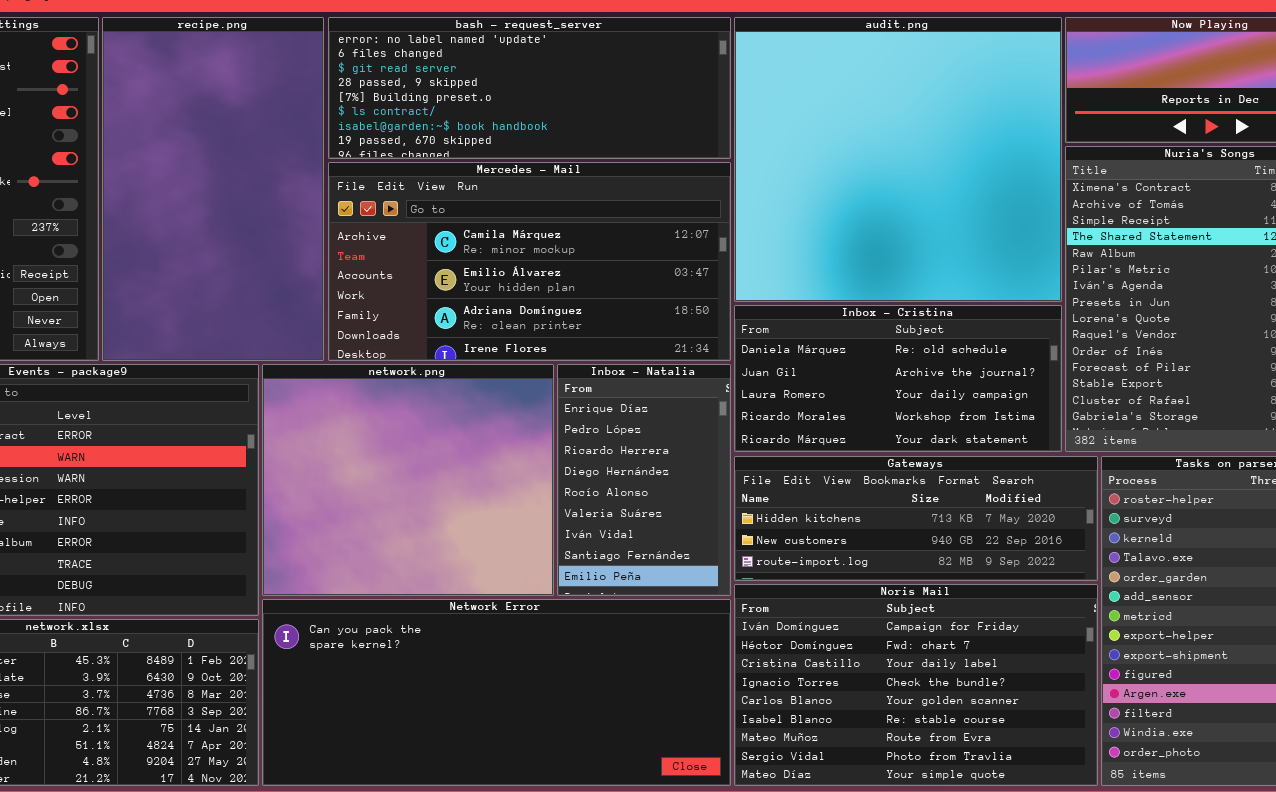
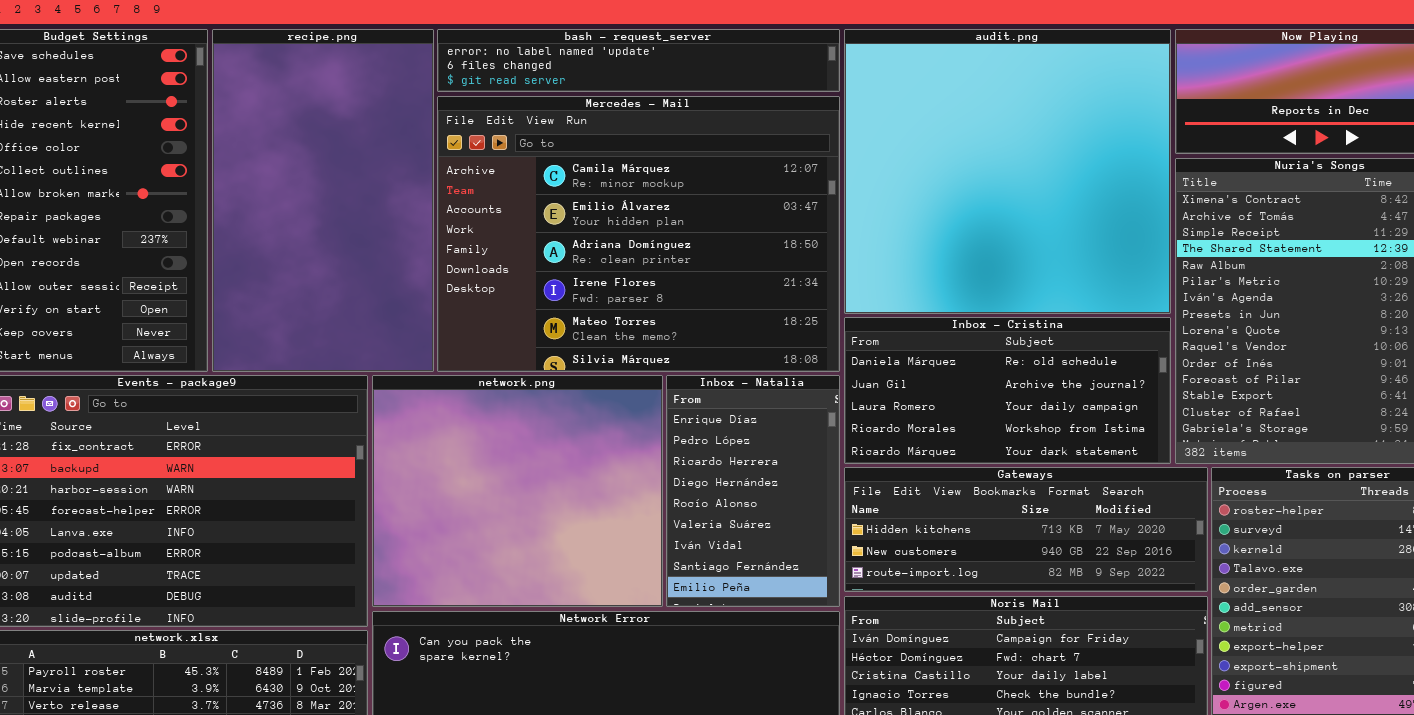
bash - request_server: [328,17,731,159] -> [437,29,840,92], resized
Mercedes - Mail: [328,162,731,361] -> [437,96,840,372], resized

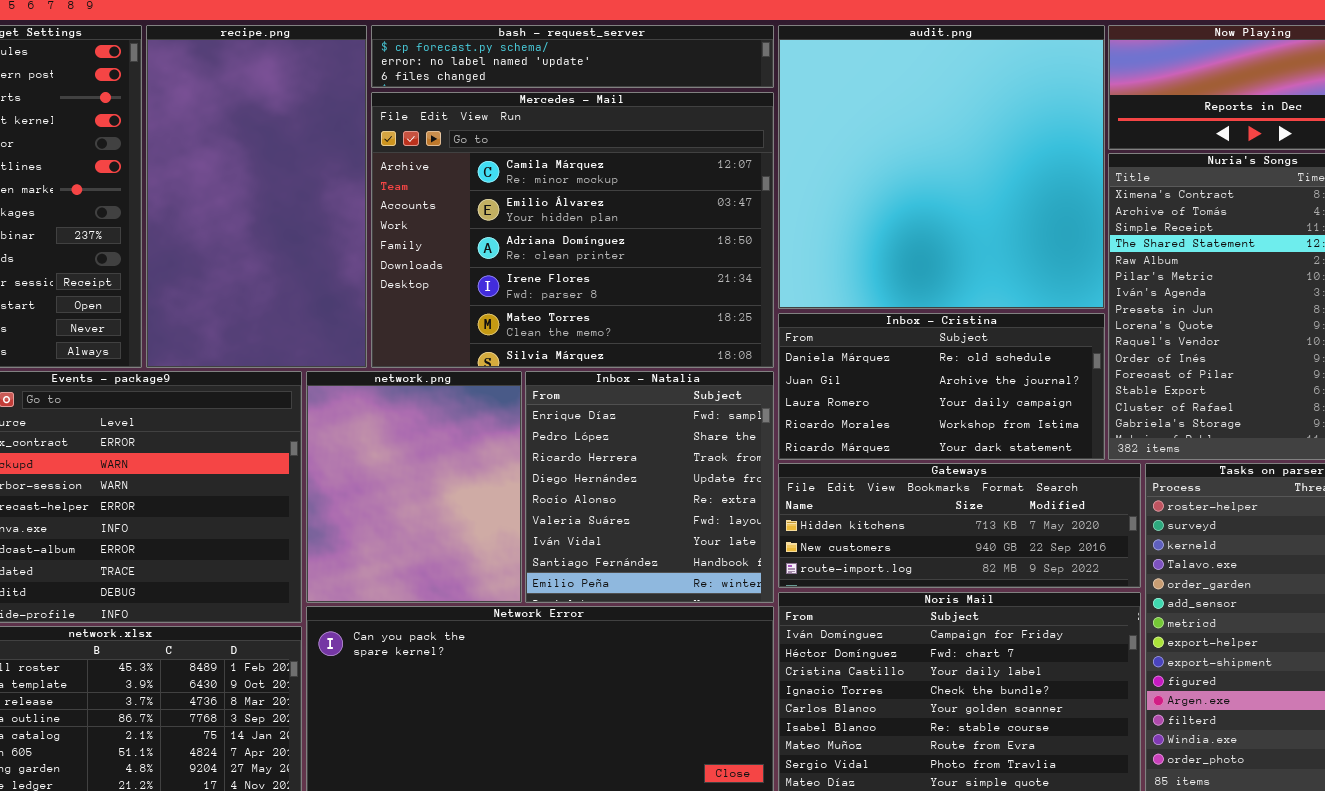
bash - request_server: [437,29,840,92] -> [371,25,774,88], scrolled up 1 row
network.png: [372,375,663,607] -> [306,371,522,603], resized
Inbox - Natalia: [666,375,840,607] -> [525,371,774,603], resized

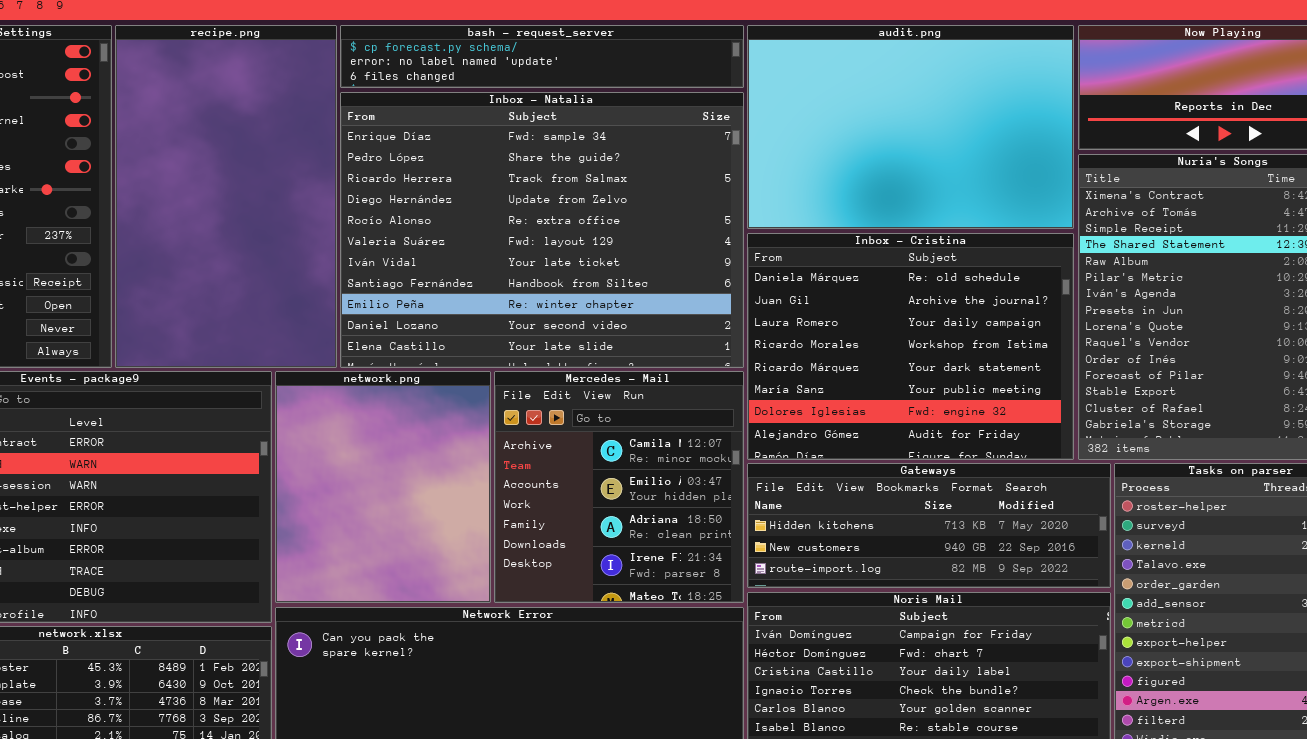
audit.png: [778,25,1105,309] -> [747,25,1074,229], resized
Mercedes - Mail: [371,92,774,368] -> [494,371,744,603], moved, resized
Inbox - Cristina: [778,313,1105,460] -> [747,233,1074,460], resized
Inbox - Natalia: [525,371,774,603] -> [340,92,744,368], moved, resized

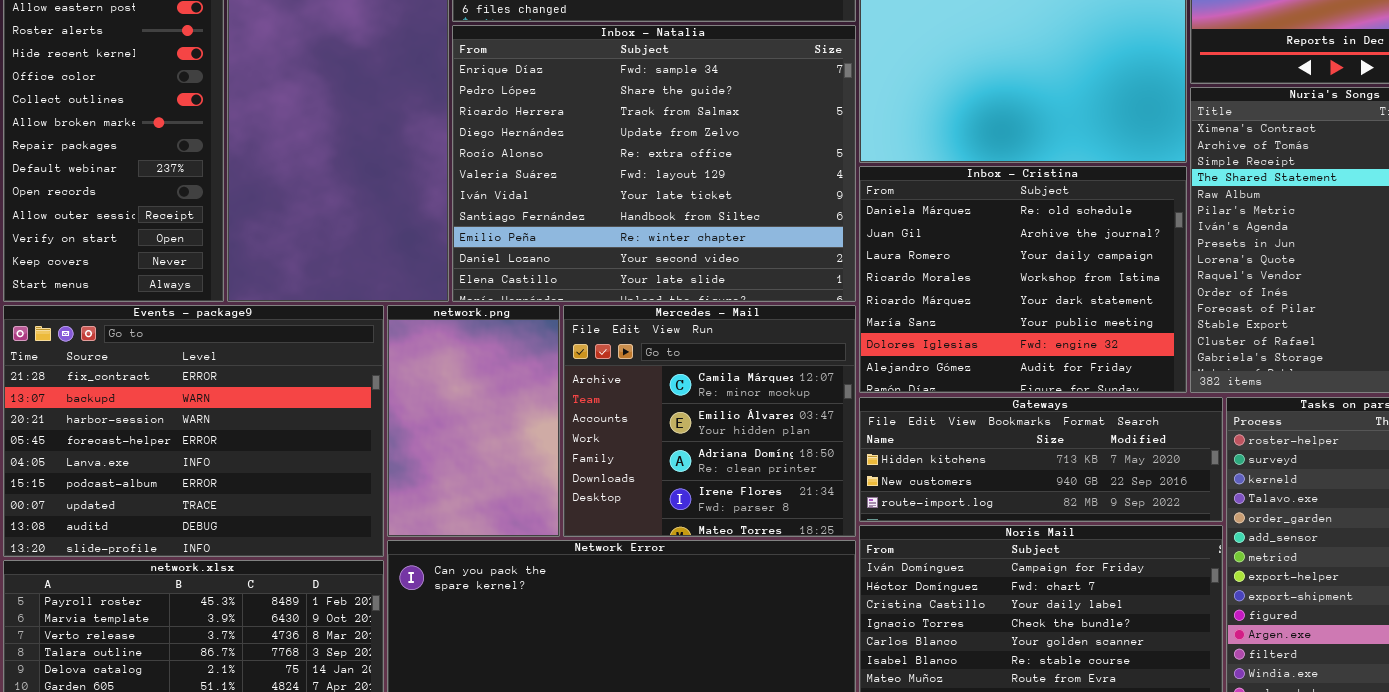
network.png: [275,371,491,603] -> [387,305,560,537], resized
Mercedes - Mail: [494,371,744,603] -> [563,305,856,537], resized

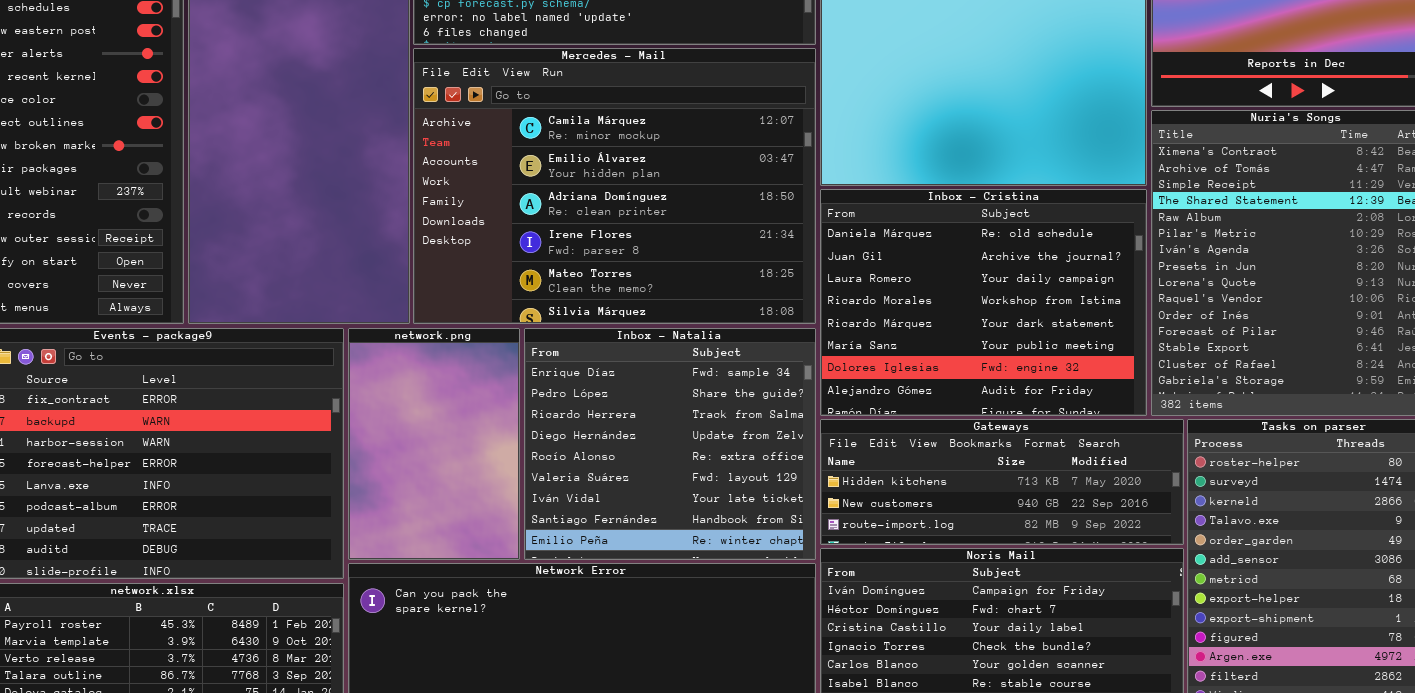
Inbox - Natalia: [452,25,856,302] -> [524,328,816,560], moved, resized
Mercedes - Mail: [563,305,856,537] -> [413,48,816,324], moved, resized

